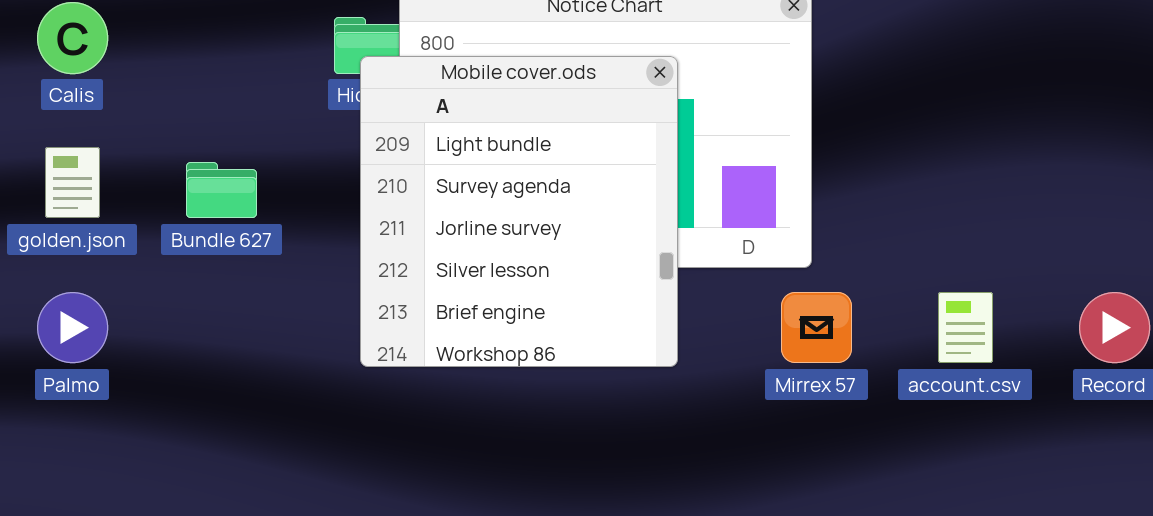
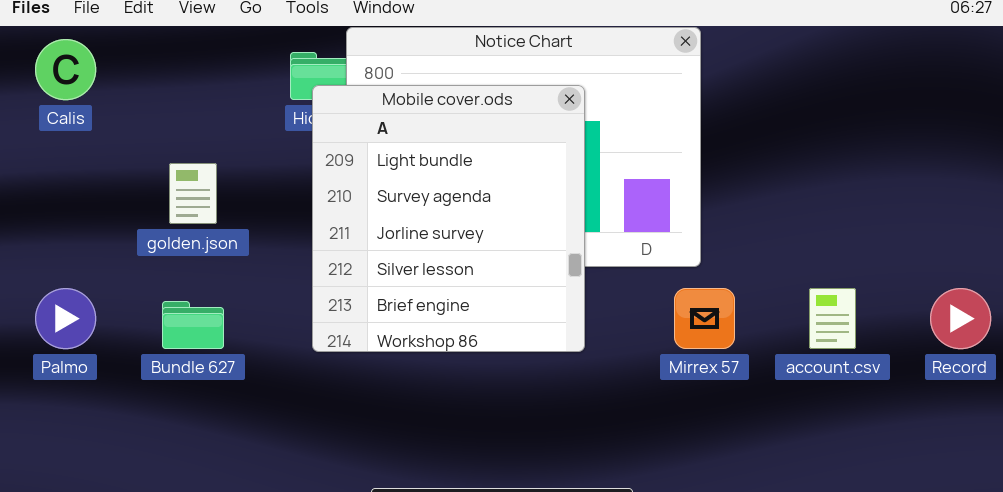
golden.json: [45,147,100,218] -> [169,163,217,224], moved
Bundle 627: [186,162,257,218] -> [162,301,224,349], moved

